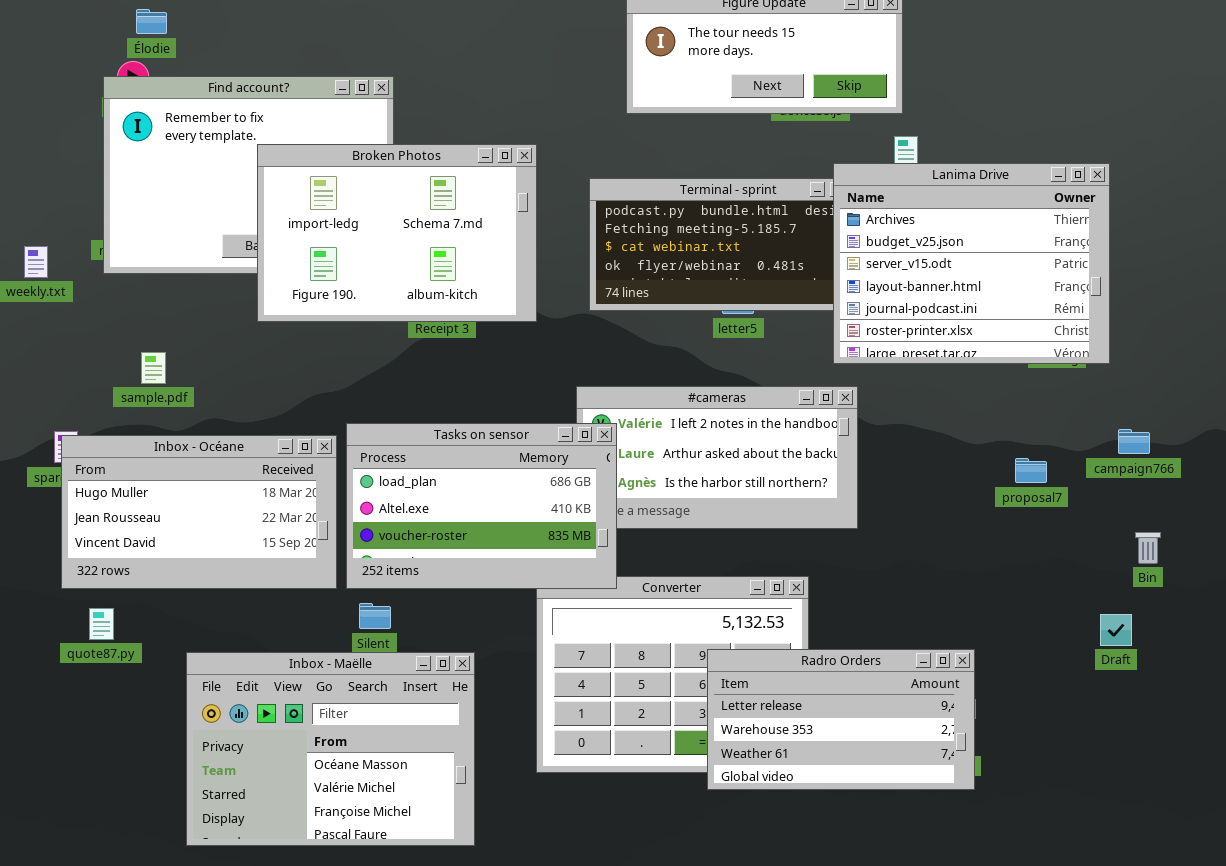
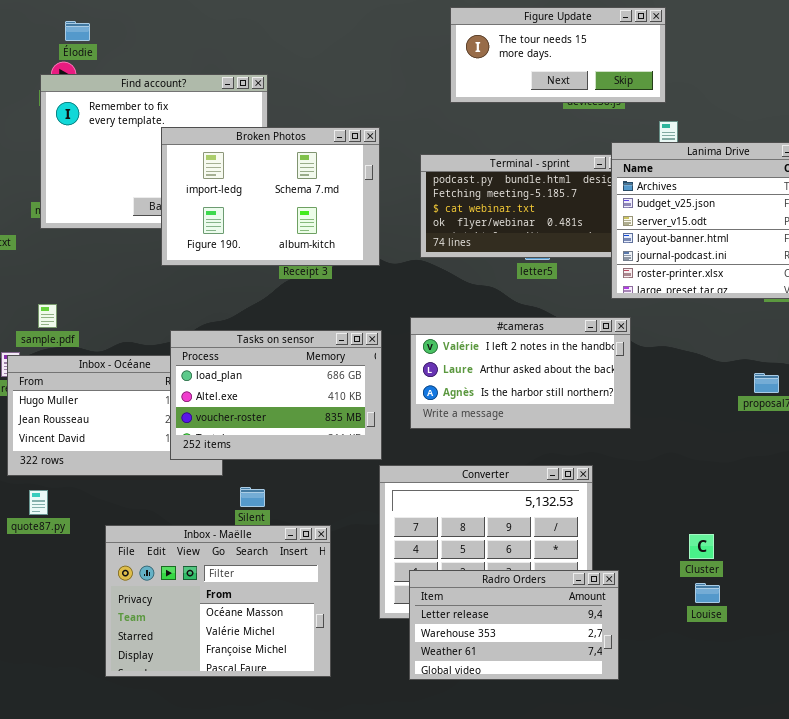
sample.pdf: [141,352,166,384] -> [38,304,57,328], moved
Tasks on sensor: [346,423,617,589] -> [170,330,382,460], moved
Radro Orders: [707,649,975,790] -> [409,570,619,680], moved

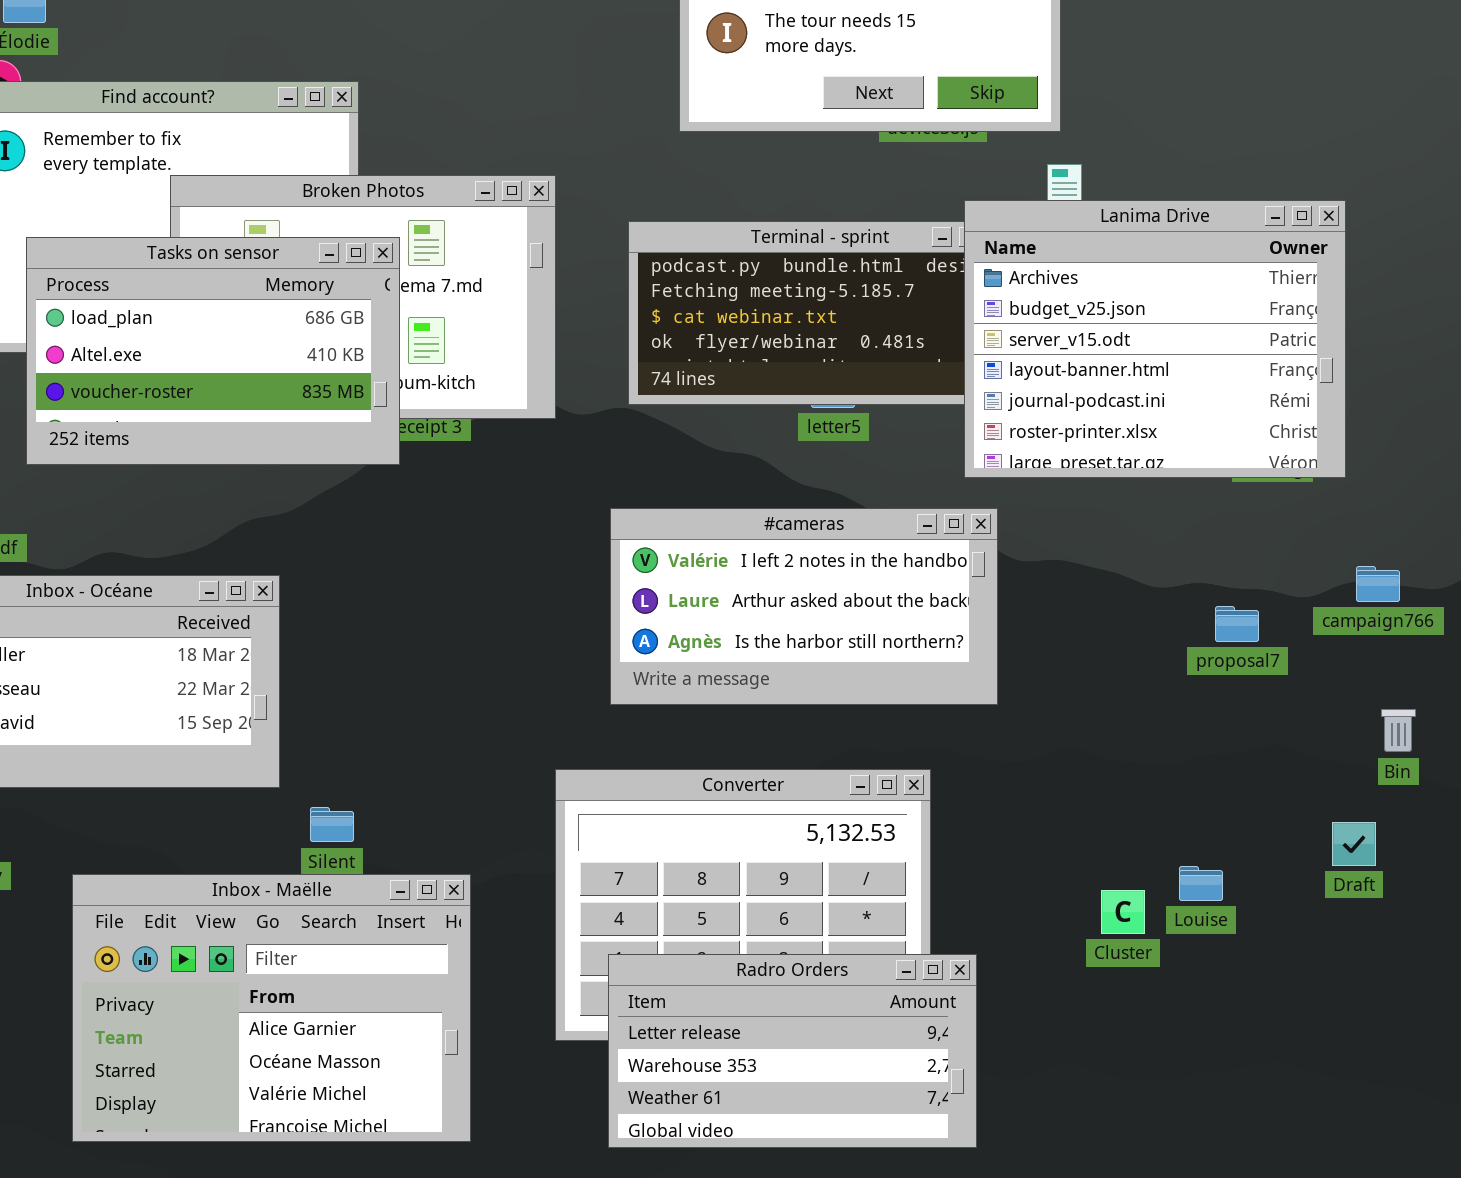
Tasks on sensor: [170,330,382,460] -> [26,237,400,465], moved
Inbox - Maëlle: [105,525,331,677] -> [72,874,471,1142], scrolled up 1 row
Louise: [695,583,720,603] -> [1179,866,1223,901], moved

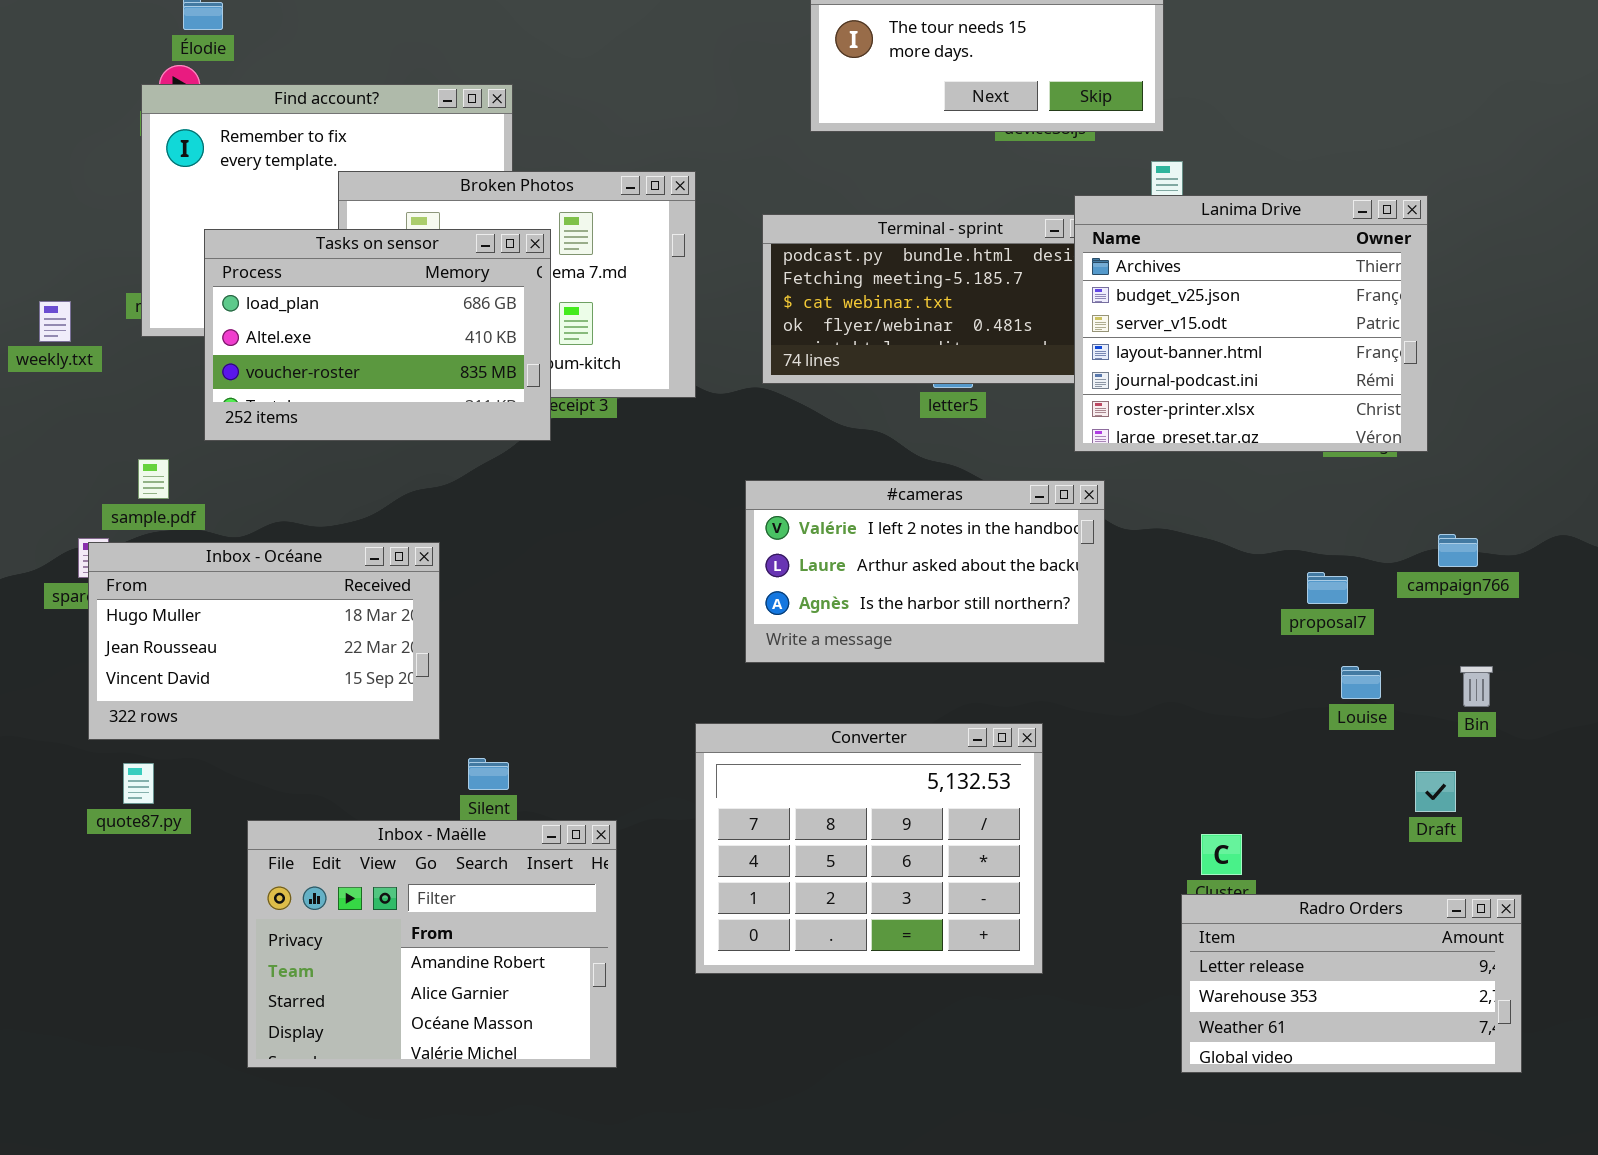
Louise: [1179,866,1223,901] -> [1341,666,1381,699], moved
Inbox - Maëlle: [72,874,471,1142] -> [247,820,617,1068], scrolled up 1 row
Radro Orders: [608,954,977,1148] -> [1181,894,1522,1073], moved

